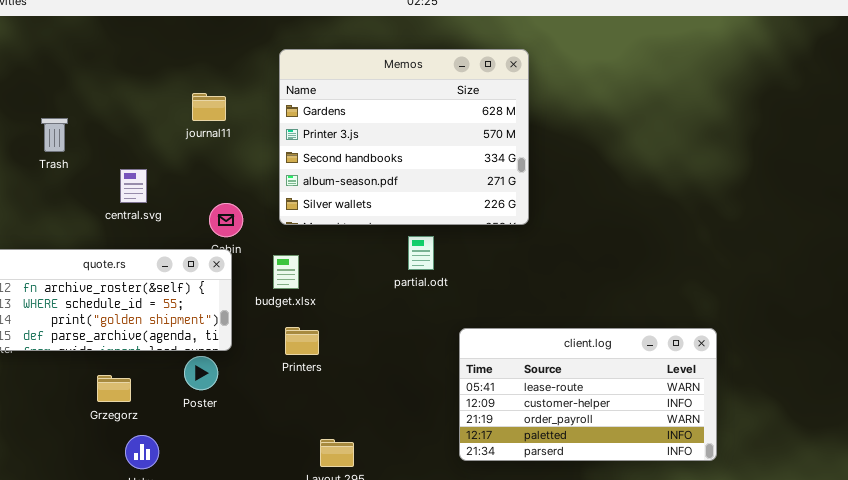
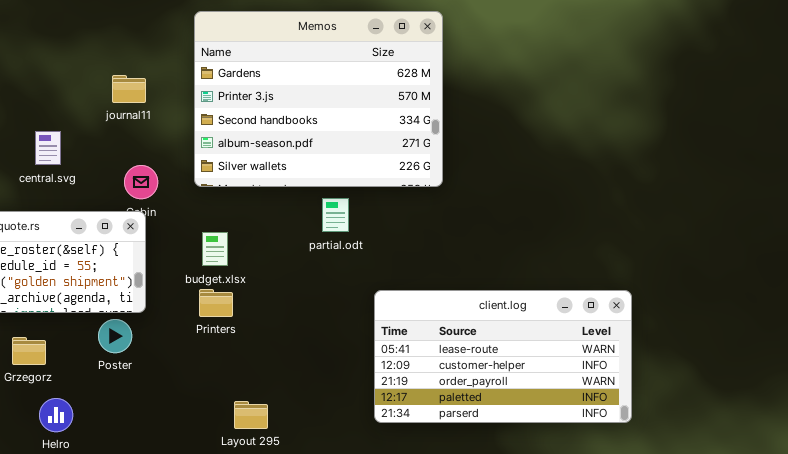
journal11: [192,93,226,121] -> [112,75,146,103], moved
budget.xlsx: [273,255,299,289] -> [202,232,228,266], moved

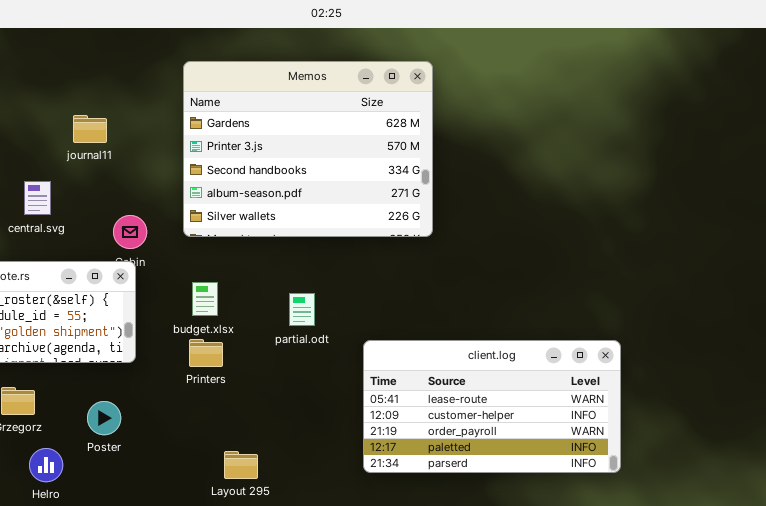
journal11: [112,75,146,103] -> [73,115,107,143], moved
partial.odt: [322,198,349,232] -> [289,293,315,326], moved
Poster: [98,319,132,353] -> [87,401,121,435], moved

